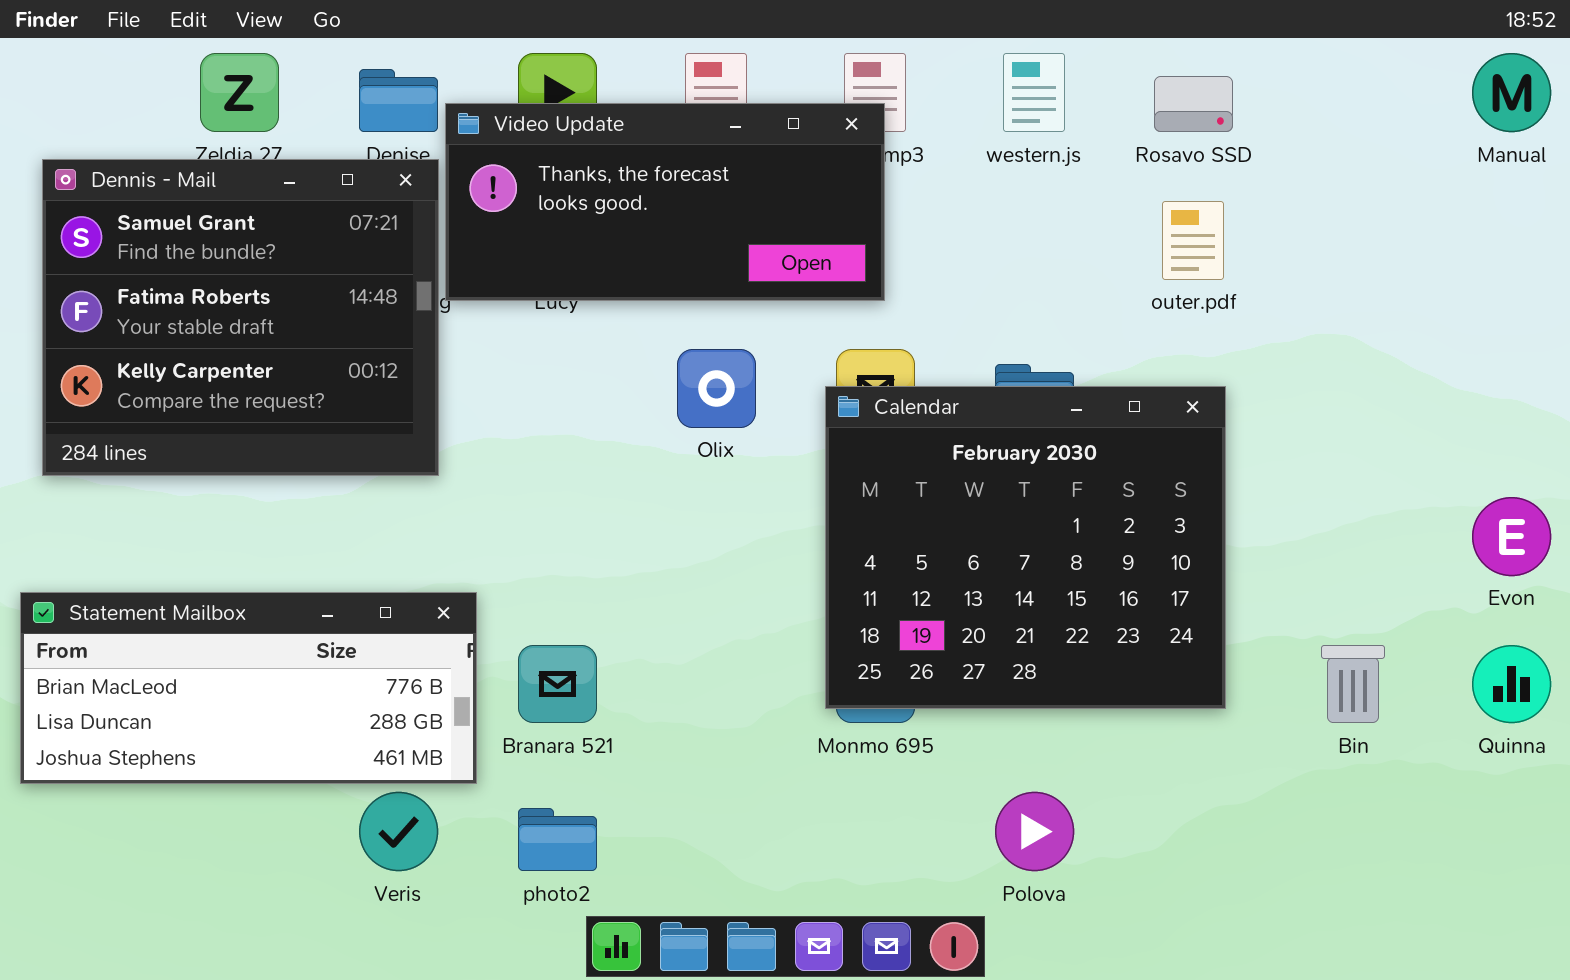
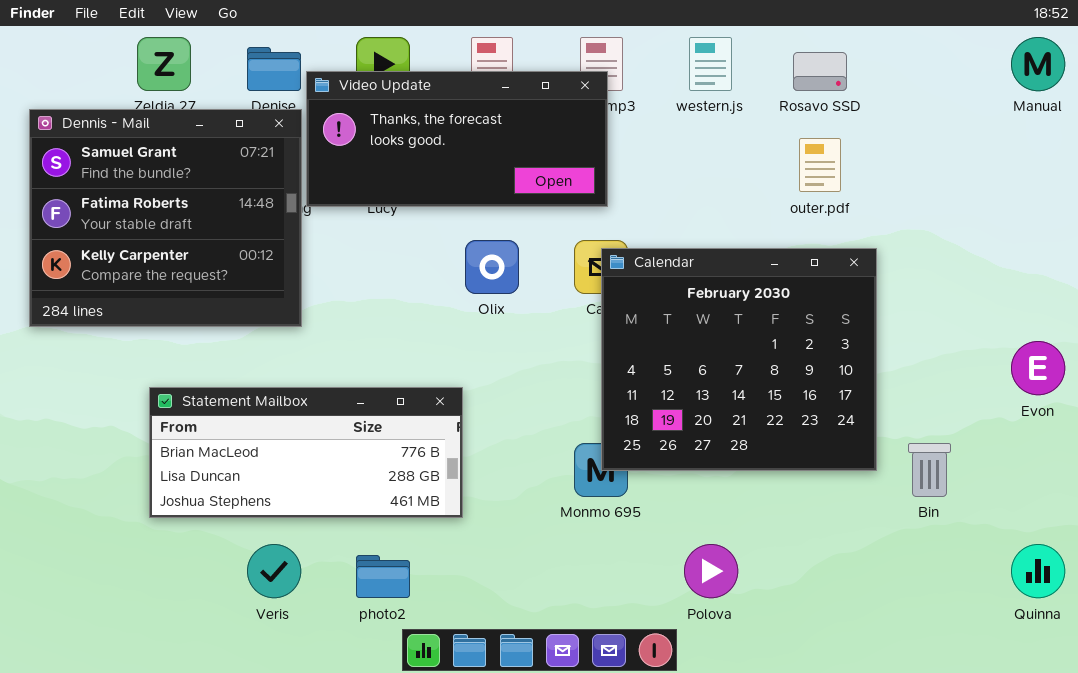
Calendar: [825,386,1226,709] -> [601,248,877,471], moved
Statement Mailbox: [20,592,477,784] -> [149,387,463,518], moved
Quinna: [1472,645,1551,723] -> [1011,544,1065,598], moved

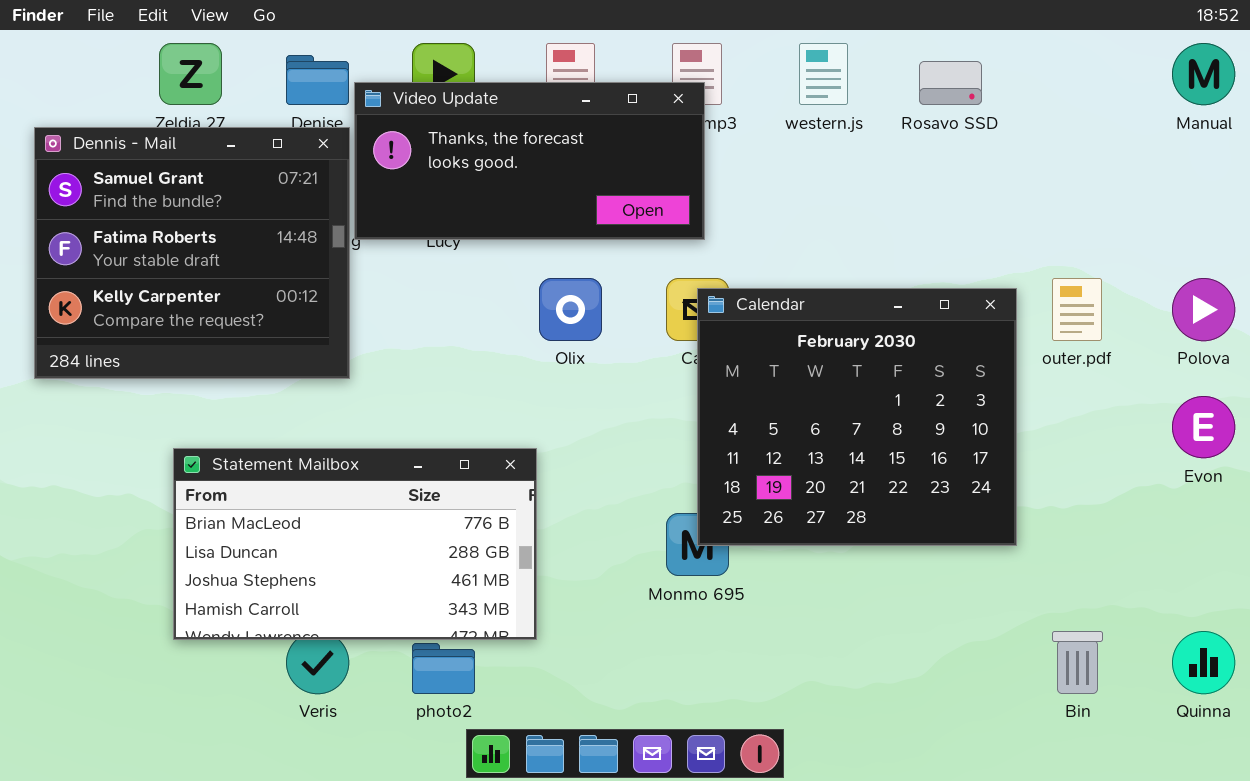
outer.pdf: [799,138,841,192] -> [1052,278,1102,341], moved
Statement Mailbox: [149,387,463,518] -> [173,448,537,640], resized
Bin: [908,443,951,497] -> [1052,631,1103,694], moved
Polova: [684,544,738,598] -> [1172,278,1235,341], moved

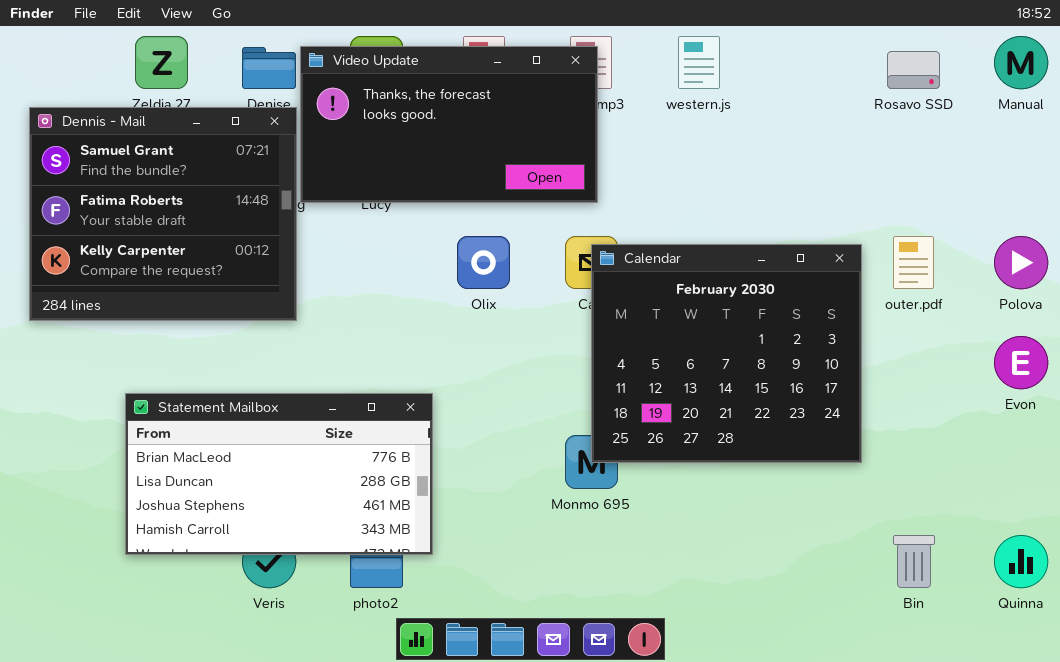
Rosavo SSD: [919,61,982,105] -> [887,51,940,89], moved
Video Update: [354,82,705,240] -> [300,46,598,203], resized
Statement Mailbox: [173,448,537,640] -> [125,393,433,555], moved

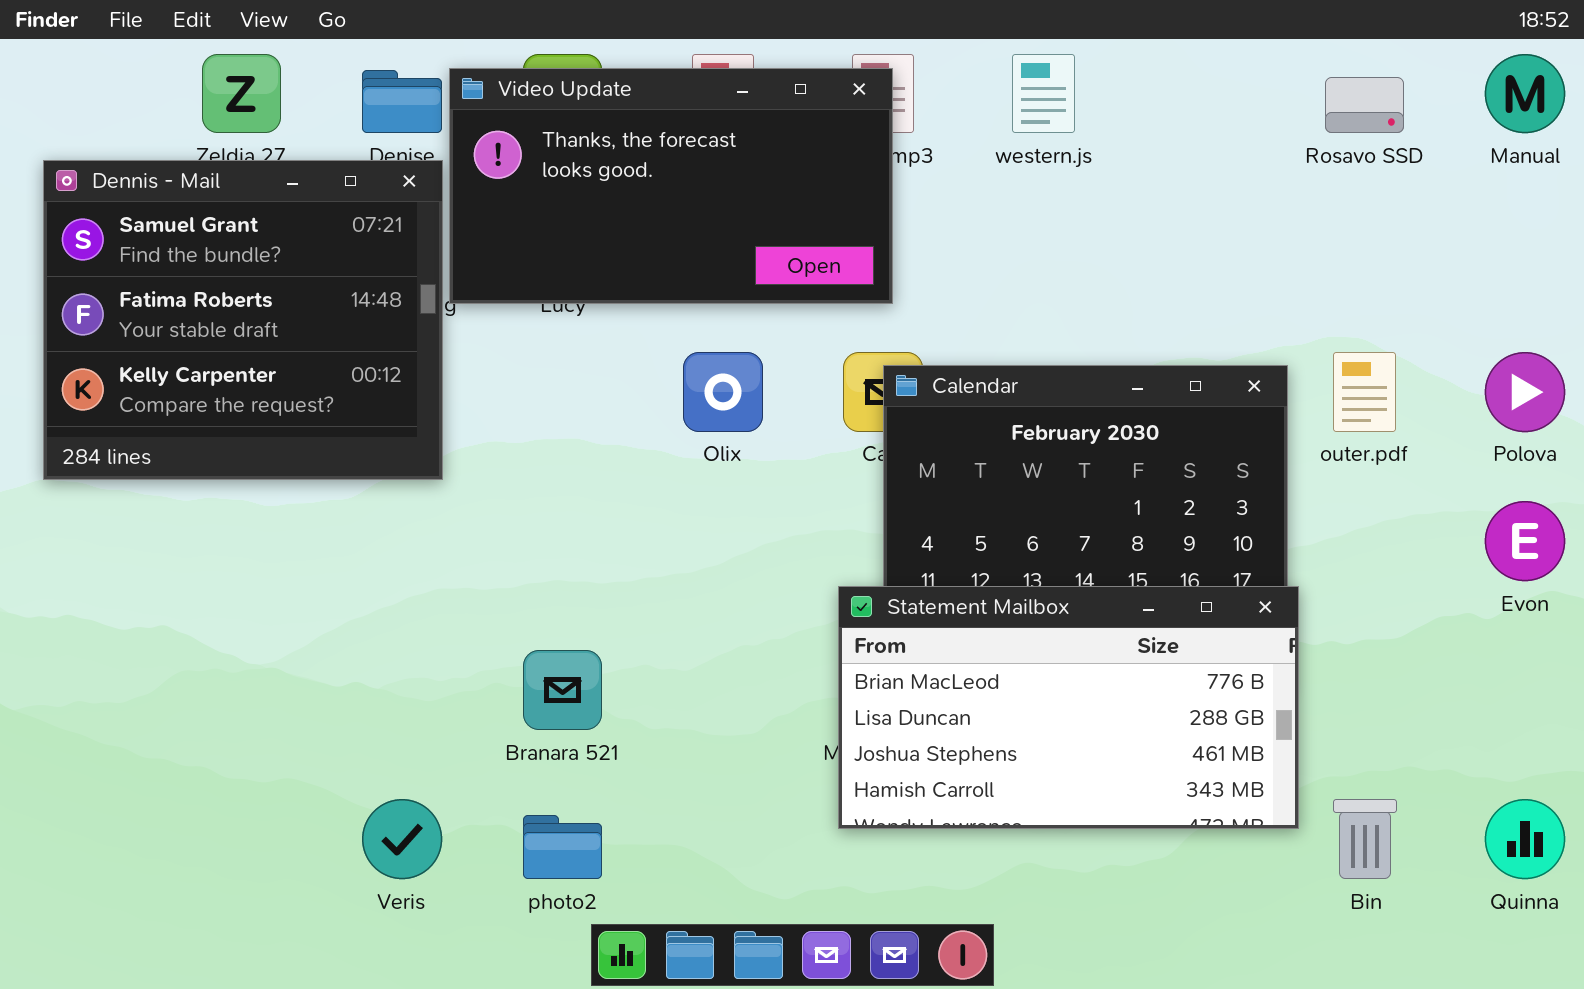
Statement Mailbox: [125,393,433,555] -> [838,586,1299,829], moved

